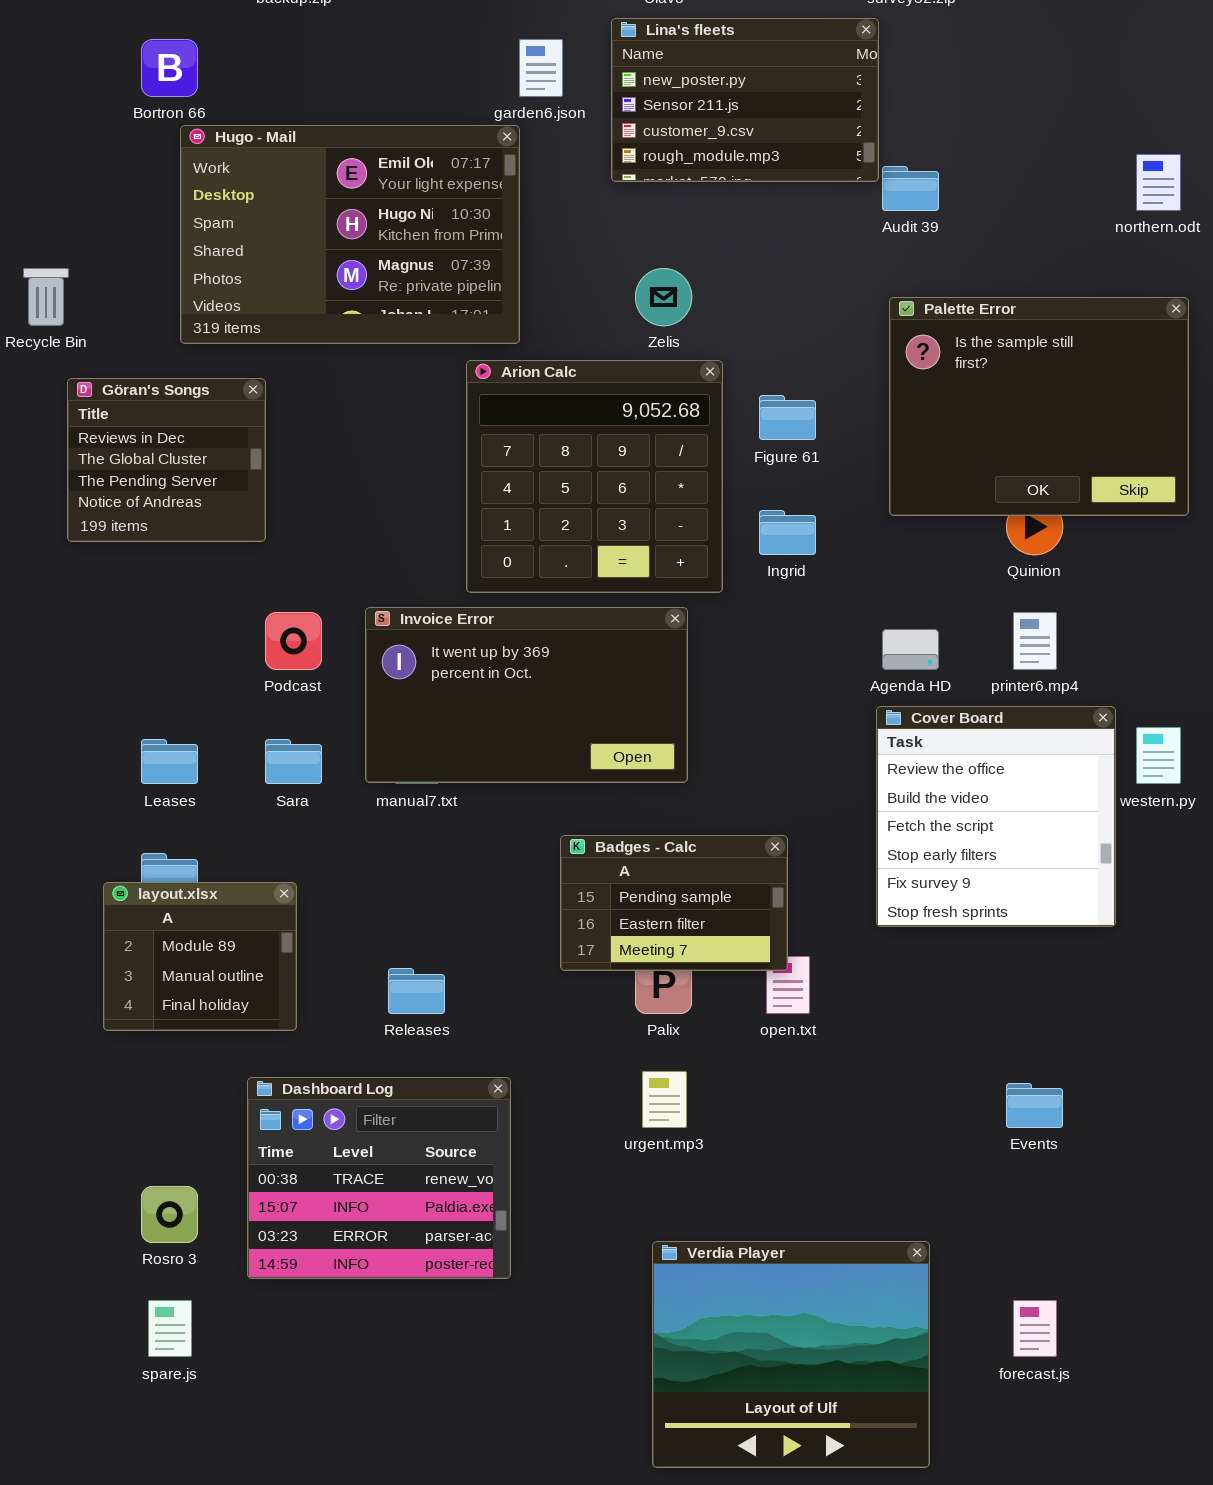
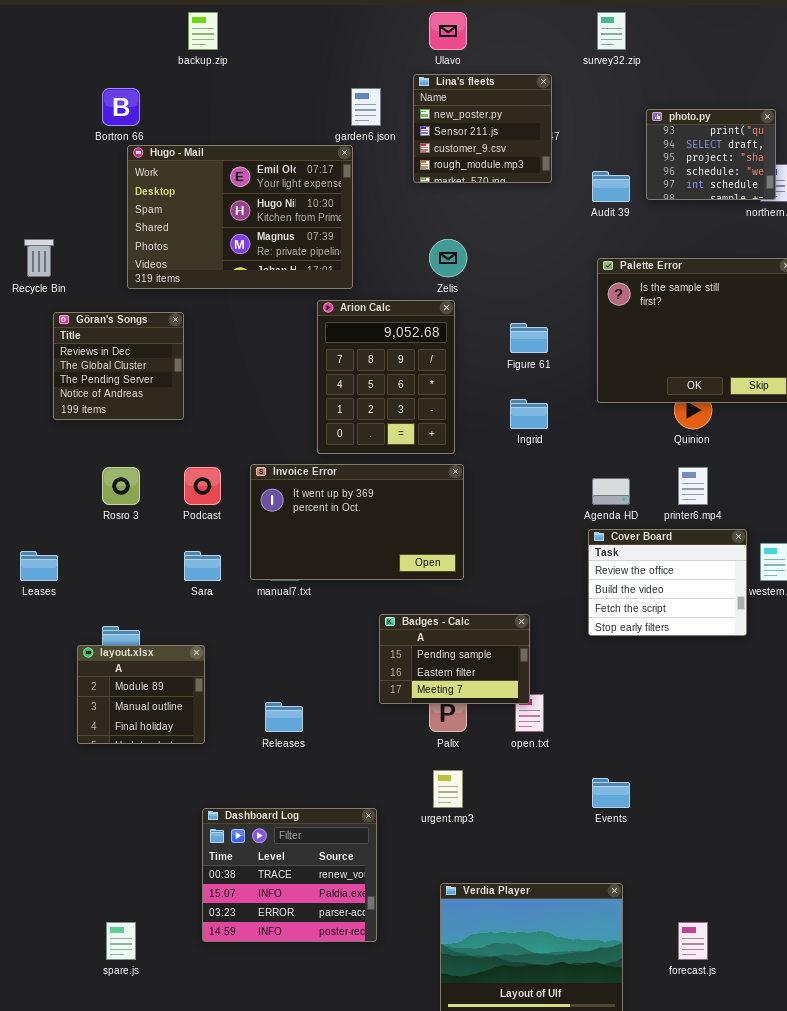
Lina's fleets: [611,18,879,182] -> [413,74,552,183], resized
photo.py: none -> [646,109,776,200], opened
Arion Calc: [466,360,723,593] -> [317,300,455,454], resized
Cover Board: [876,706,1116,927] -> [588,529,747,636], resized
Leases: [141,739,198,784] -> [20,551,58,581], moved
Dashboard Log: [247,1077,511,1279] -> [202,808,377,942], moved
Events: [1006,1083,1063,1128] -> [592,778,630,808], moved
Rosro 3: [141,1186,198,1243] -> [102,467,140,505], moved

